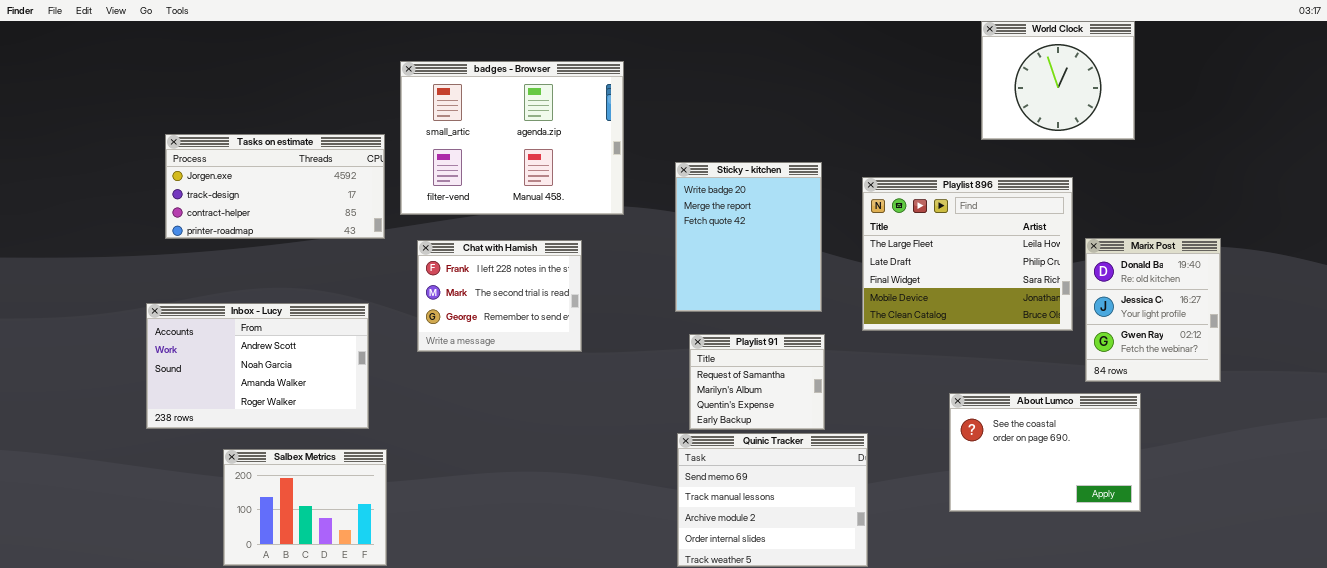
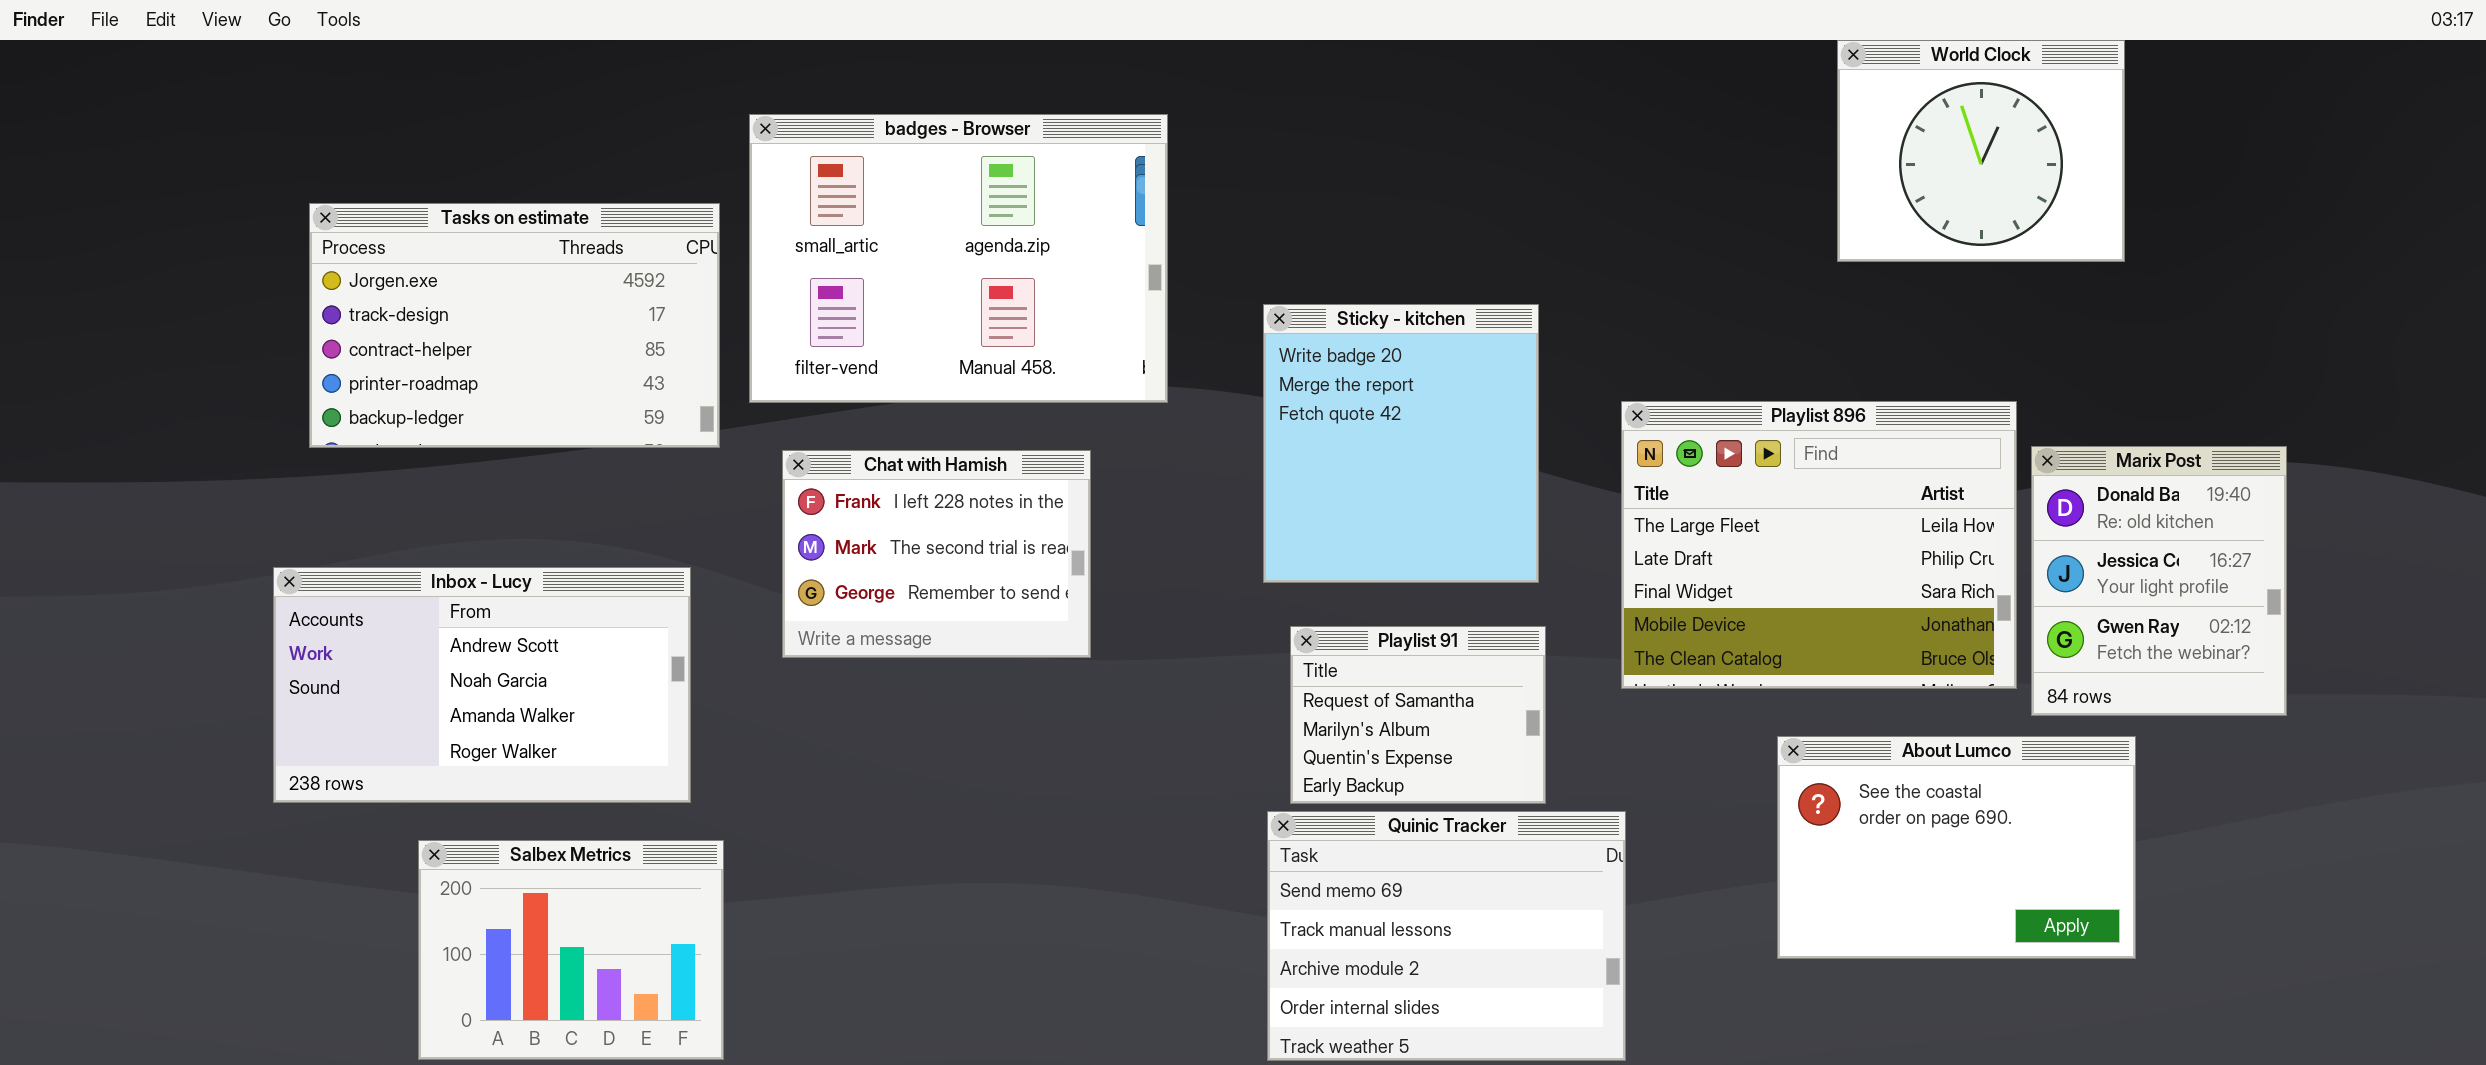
Tasks on estimate: [165,134,385,239] -> [309,203,720,448], resized
Playlist 896: [862,177,1073,331] -> [1621,401,2017,689], moved

